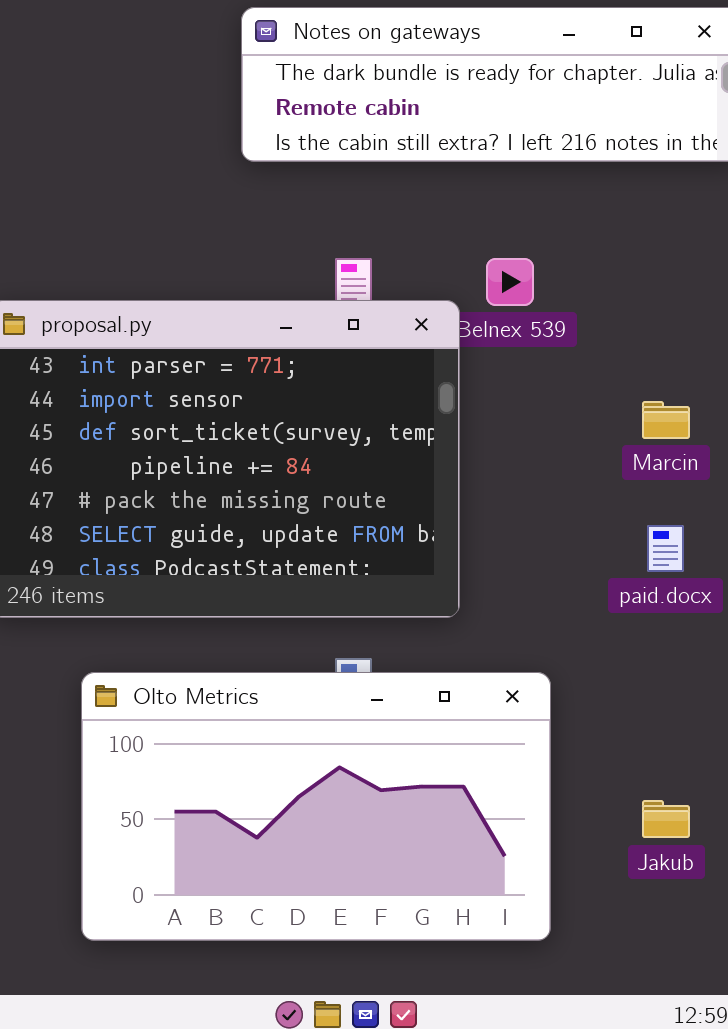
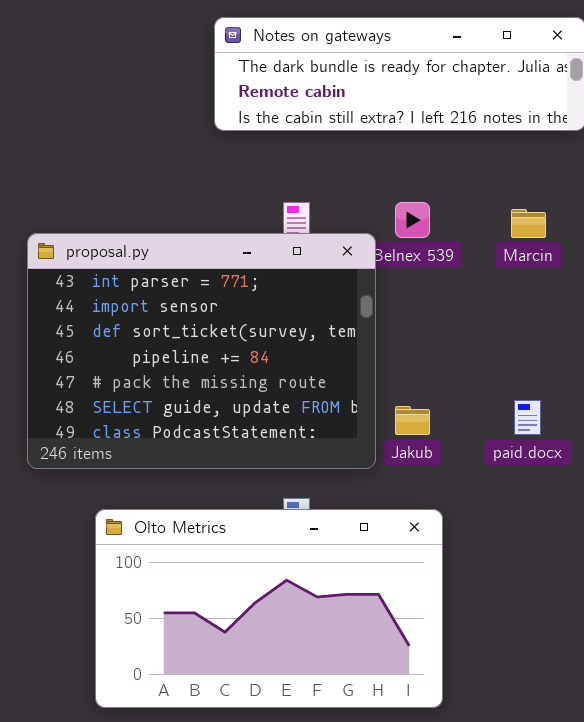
Marcin: [642,401,690,439] -> [511,209,546,238], moved
Jakub: [642,800,690,838] -> [395,406,430,435], moved

